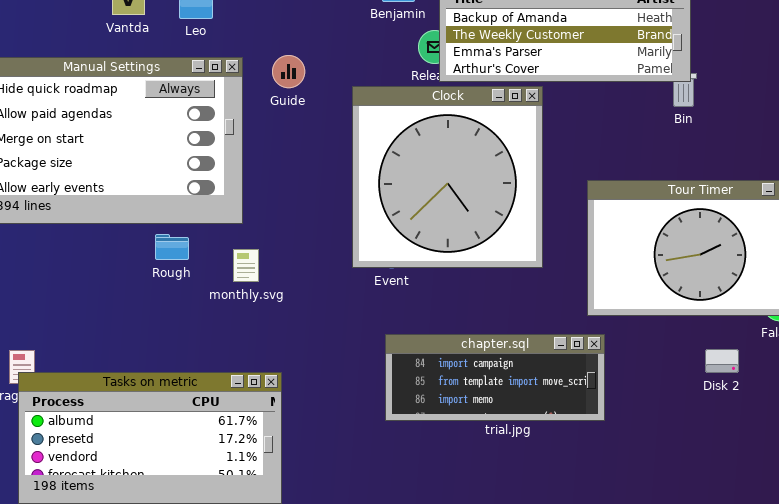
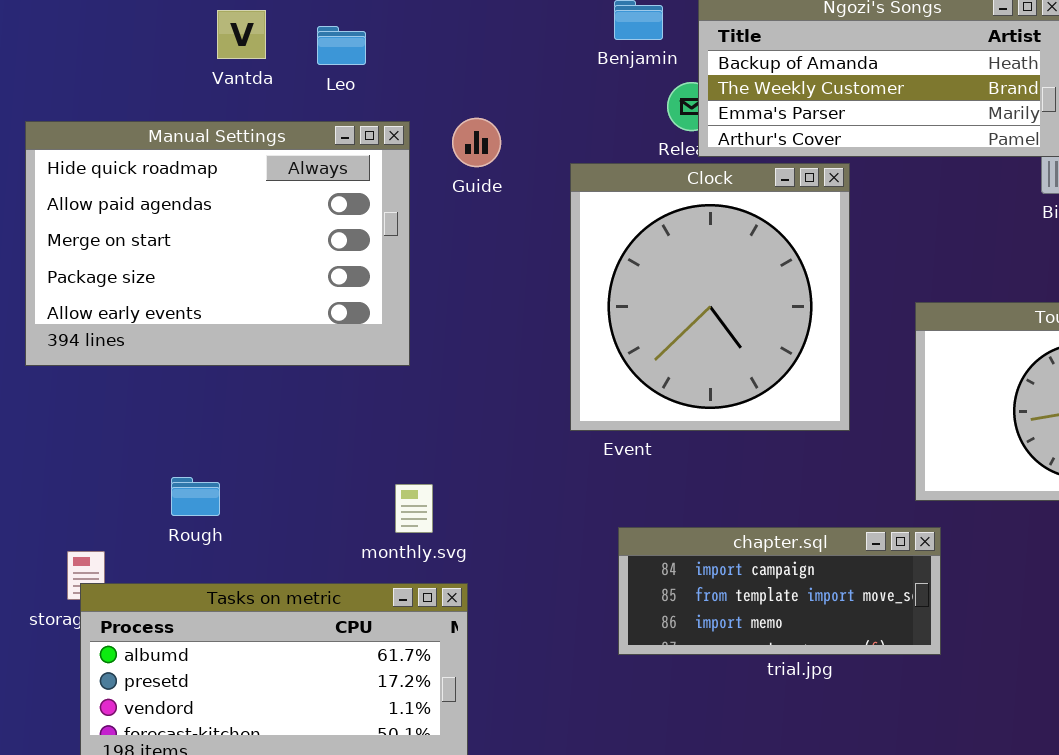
Rough: [155,234,189,260] -> [171,477,220,516], moved
monthly.svg: [233,249,259,282] -> [395,484,433,533], moved

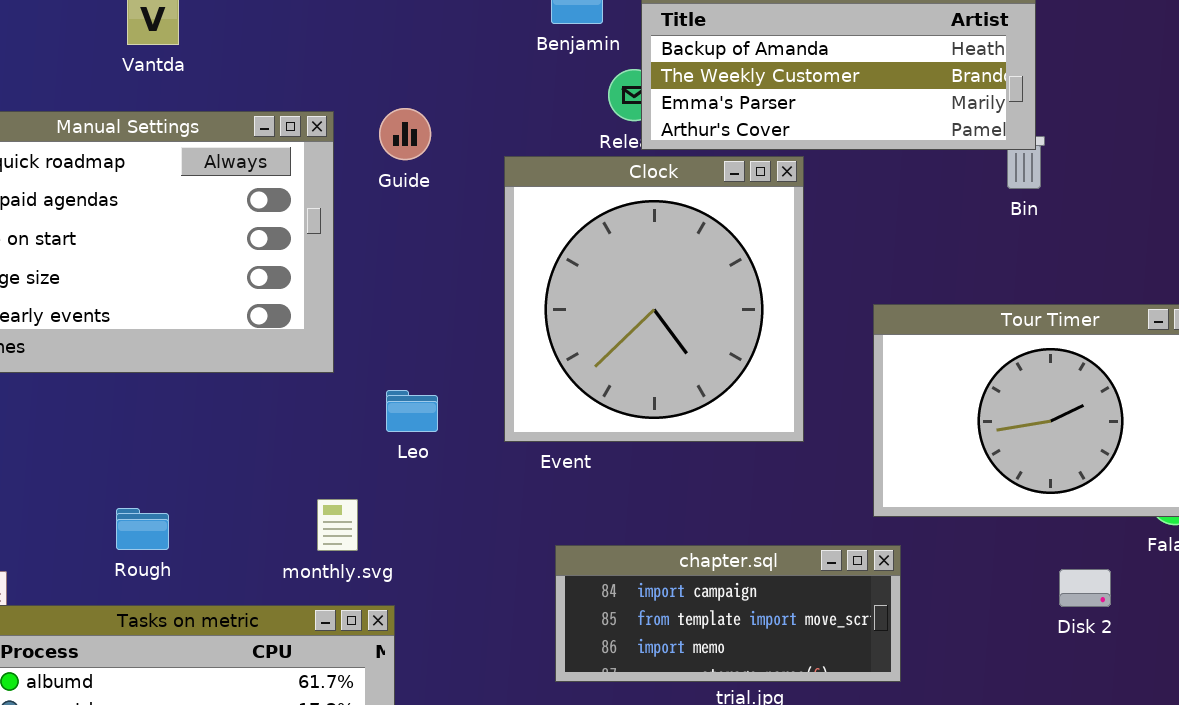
Leo: [317,26,366,65] -> [386,390,438,432], moved
Rough: [171,477,220,516] -> [116,508,169,550], moved

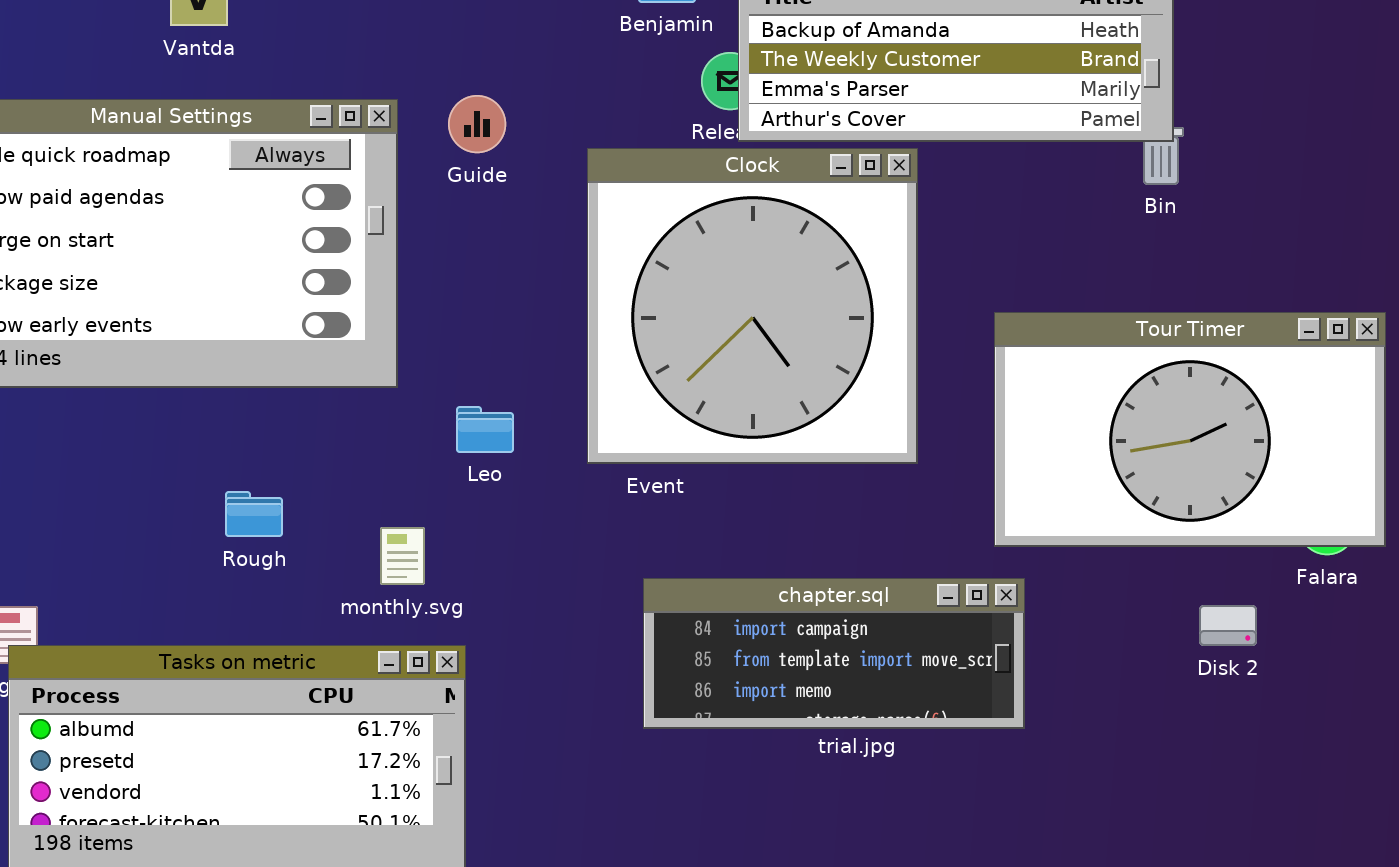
Rough: [116,508,169,550] -> [225,491,283,537], moved

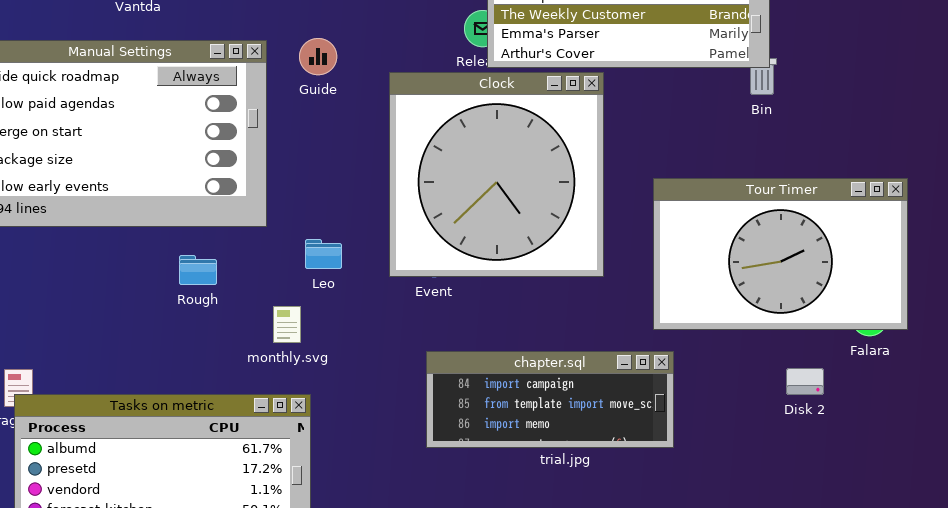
Rough: [225,491,283,537] -> [179,255,217,285], moved
monthly.svg: [380,527,425,585] -> [273,306,301,343], moved

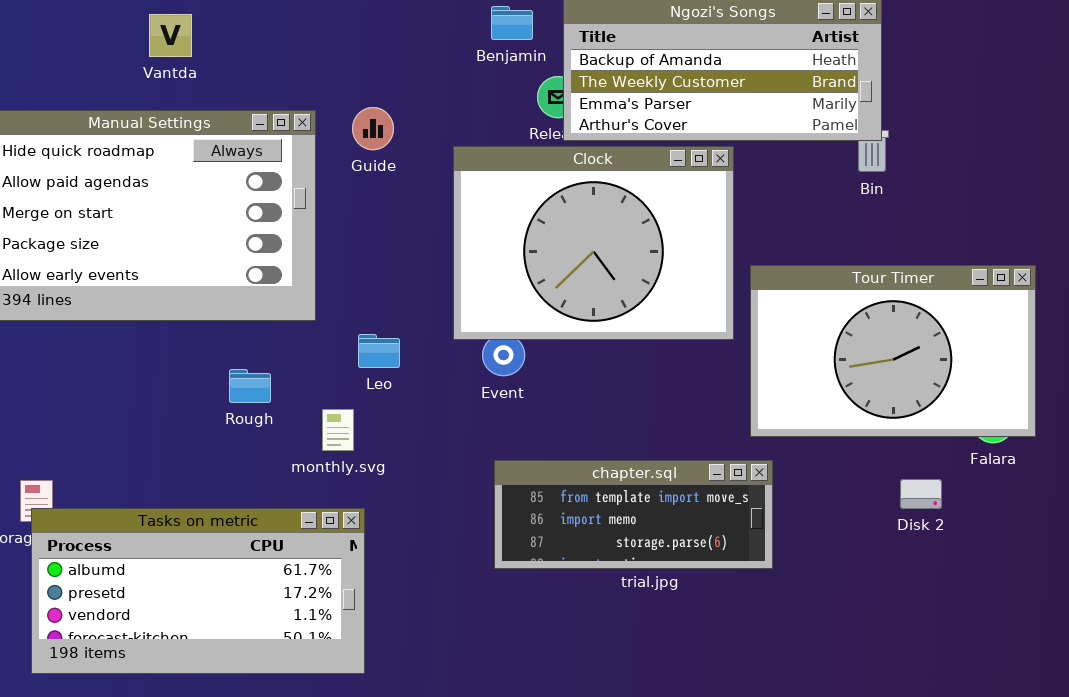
Clock: [389,72,604,277] -> [453,146,734,340], resized
Rough: [179,255,217,285] -> [229,369,271,403], moved
chapter.sql: [426,351,674,448] -> [494,460,773,569], scrolled down 1 row

